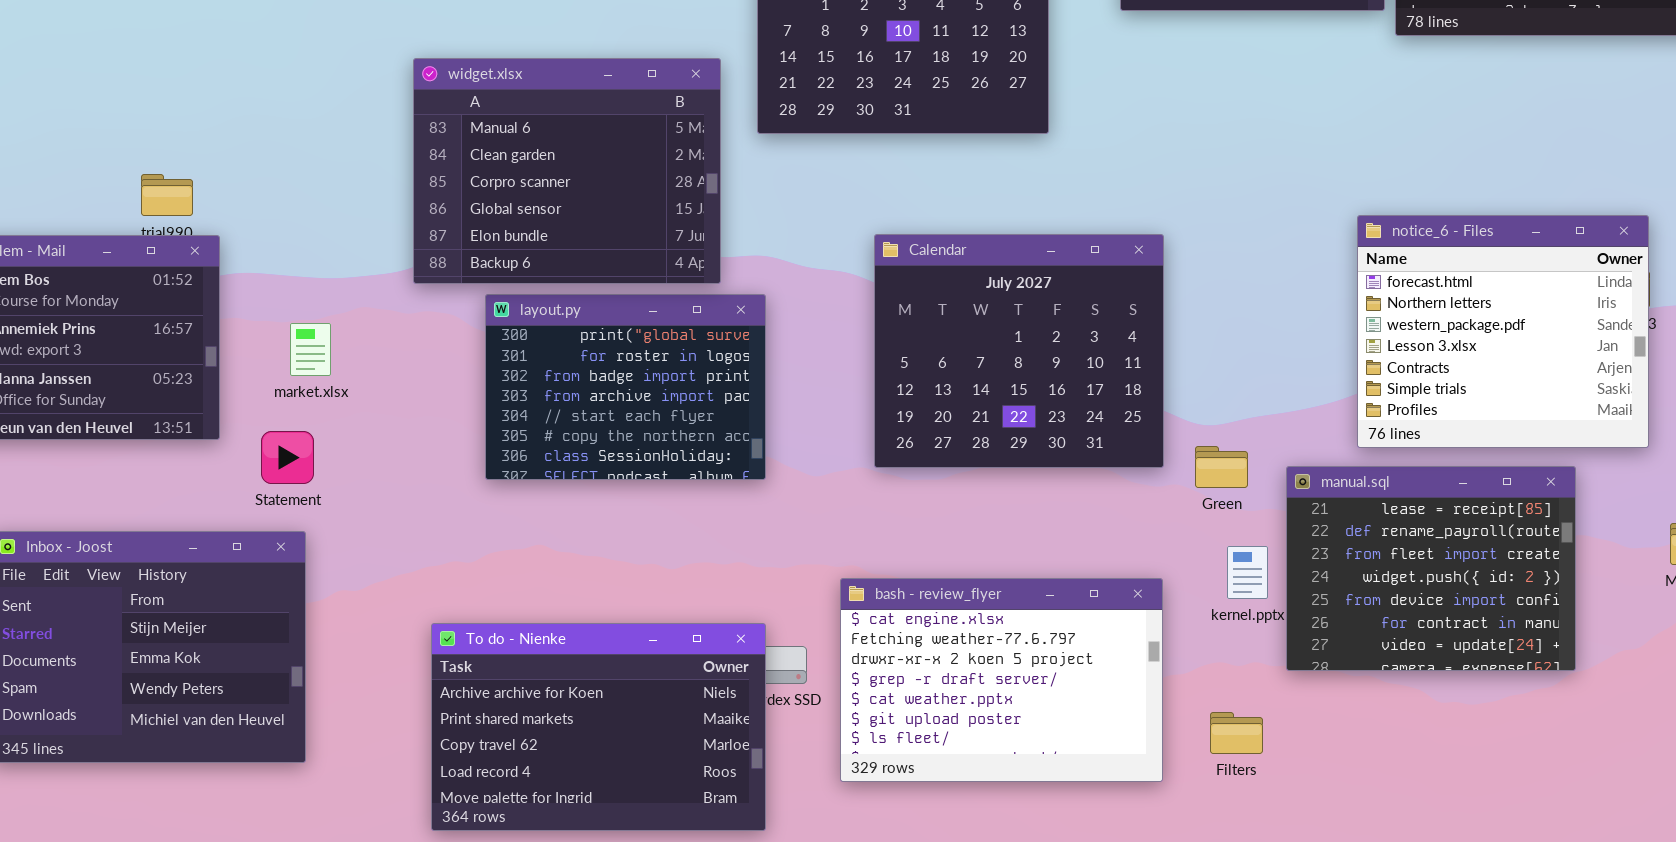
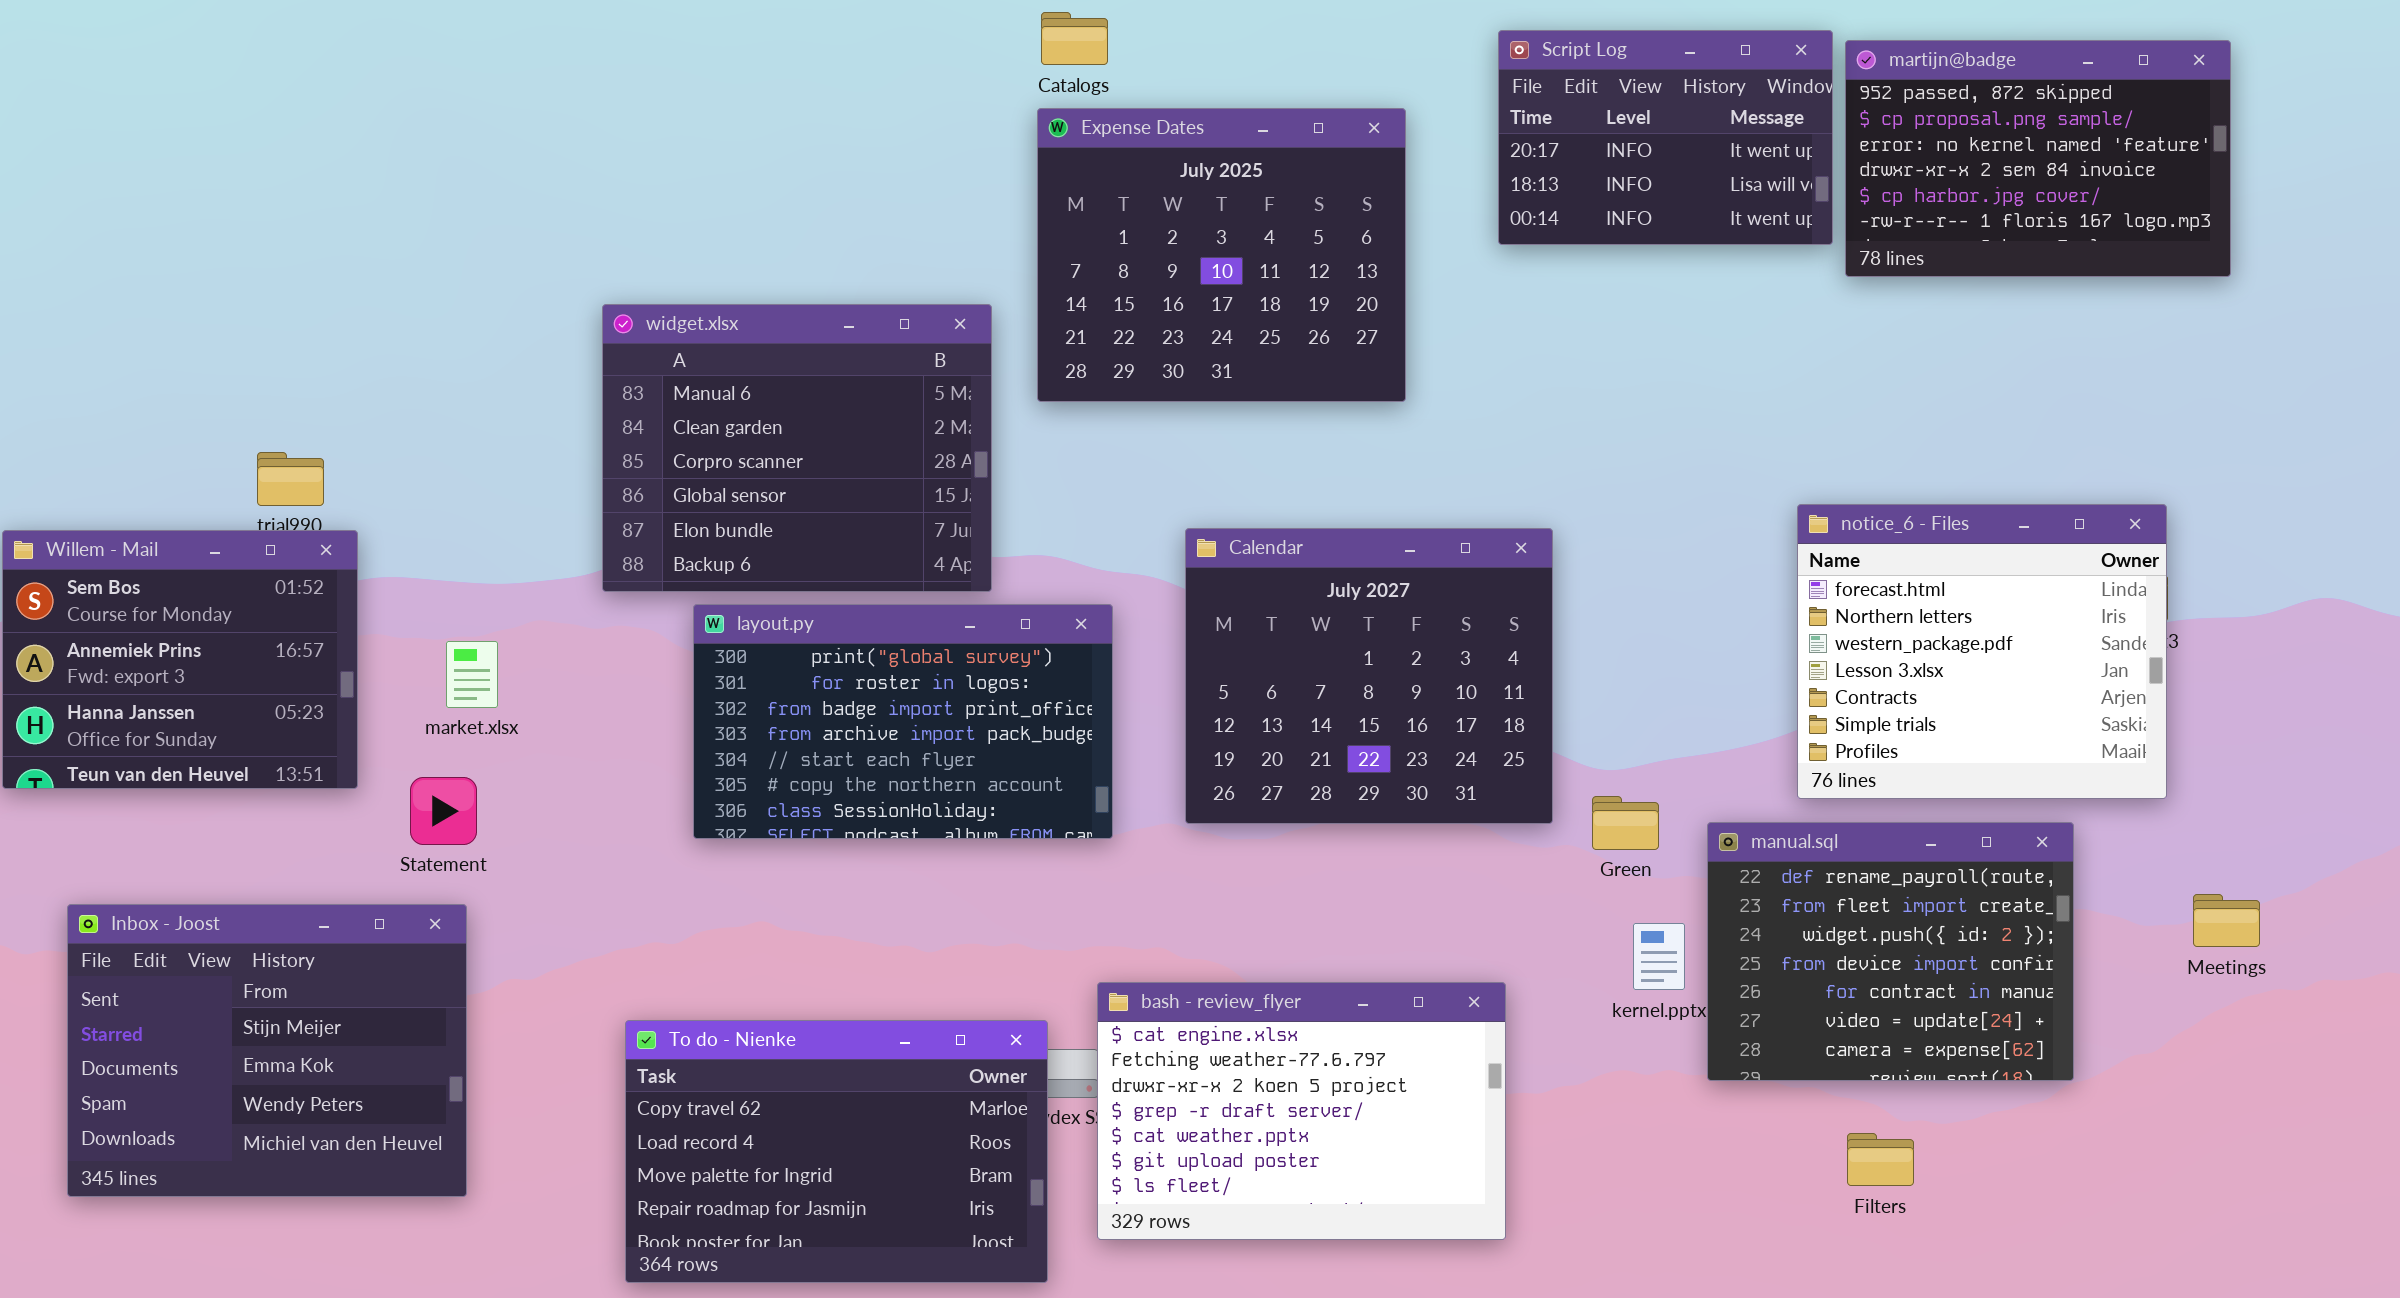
layout.py: [485,294,766,480] -> [693,604,1113,839], resized
manual.sql: [1286,466,1576,671] -> [1707,822,2074,1081], scrolled down 1 row
bash - review_flyer: [840,578,1163,782] -> [1097,982,1506,1240], moved
To do - Nienke: [431,623,766,831] -> [625,1020,1048,1283], scrolled down 2 rows
Filters: [1210,712,1263,754] -> [1847,1133,1914,1186], moved

